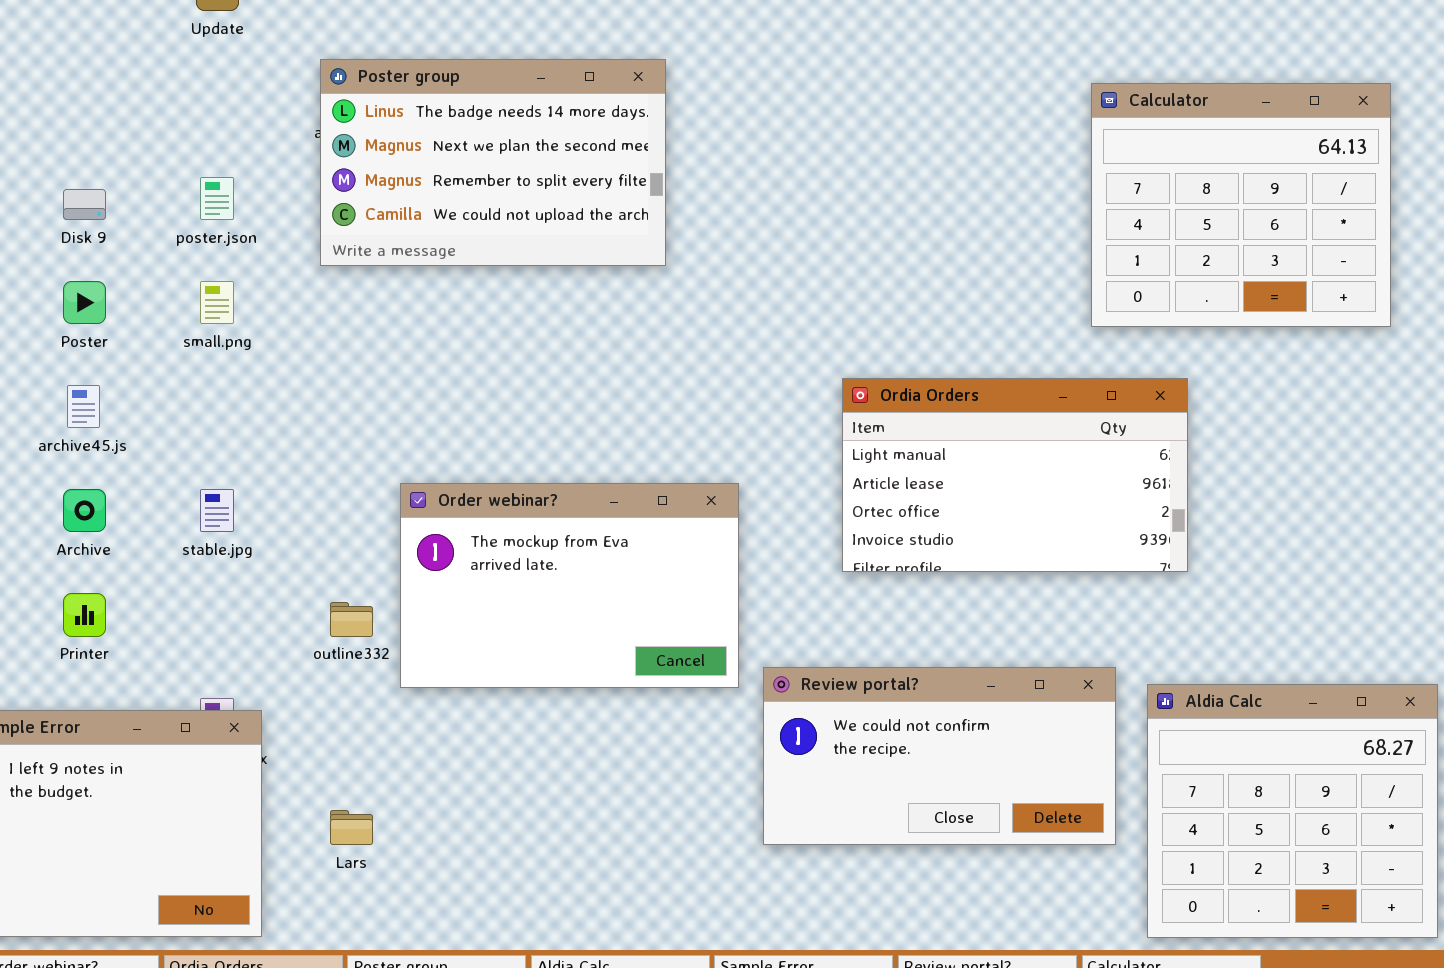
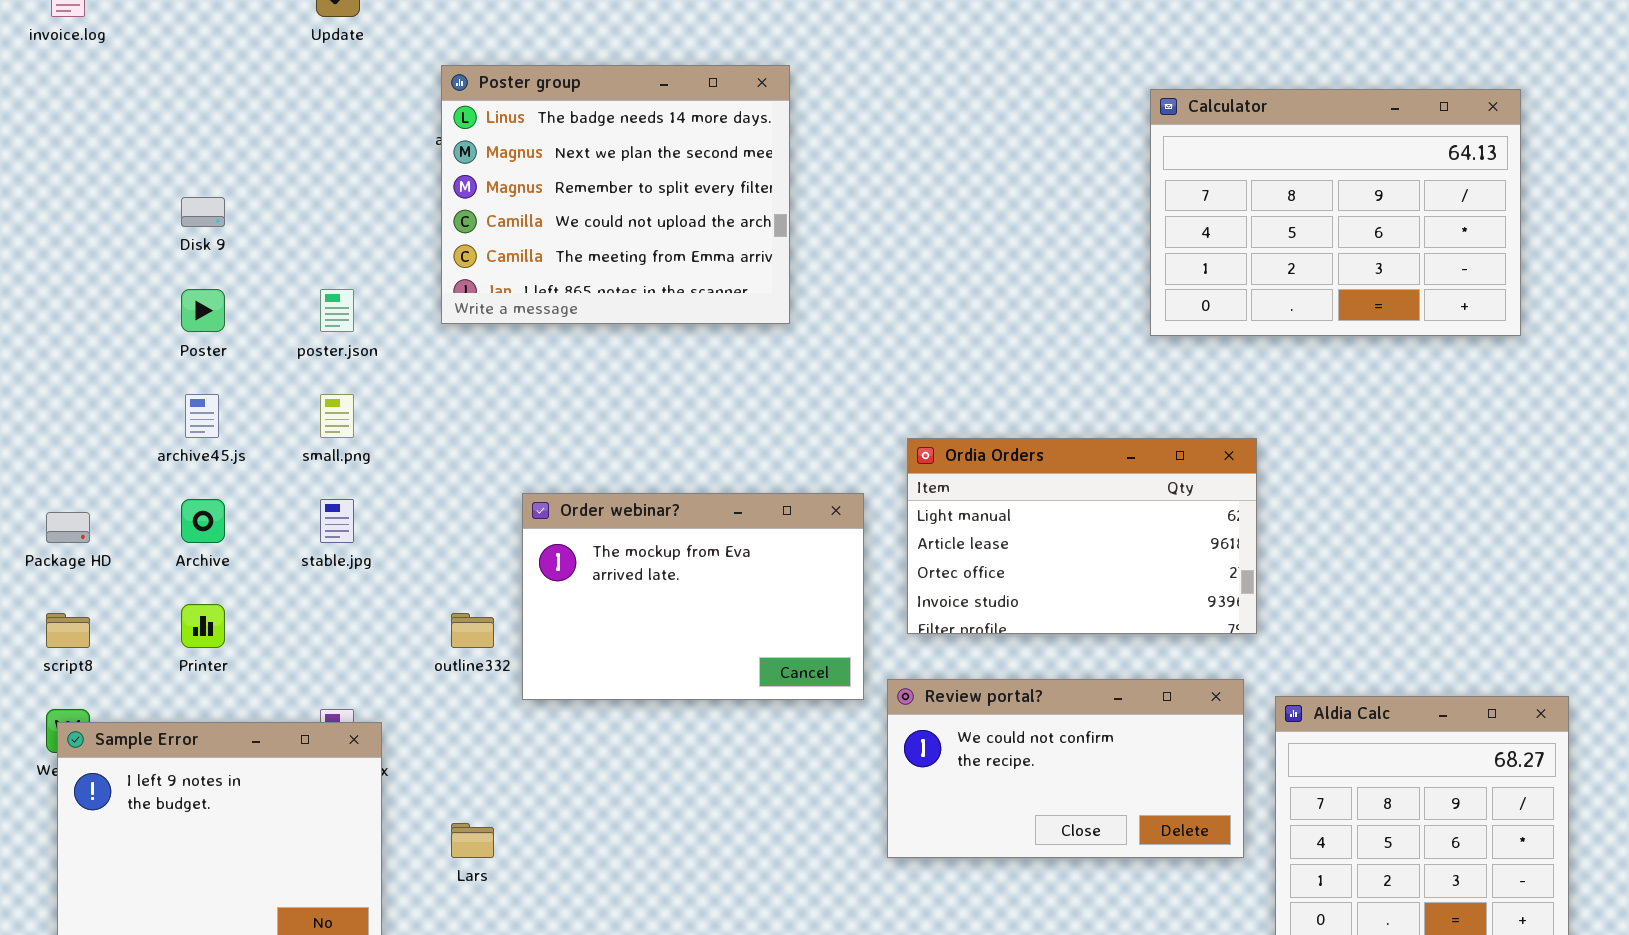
Poster group: [320,59,666,266] -> [441,65,790,324], resized
Calculator: [1091,83,1391,327] -> [1150,89,1521,336], resized
poster.json: [200,177,234,220] -> [320,289,354,332], moved
small.png: [200,281,234,324] -> [320,394,354,438], moved
Ordia Orders: [842,378,1188,572] -> [907,438,1257,634], moved

